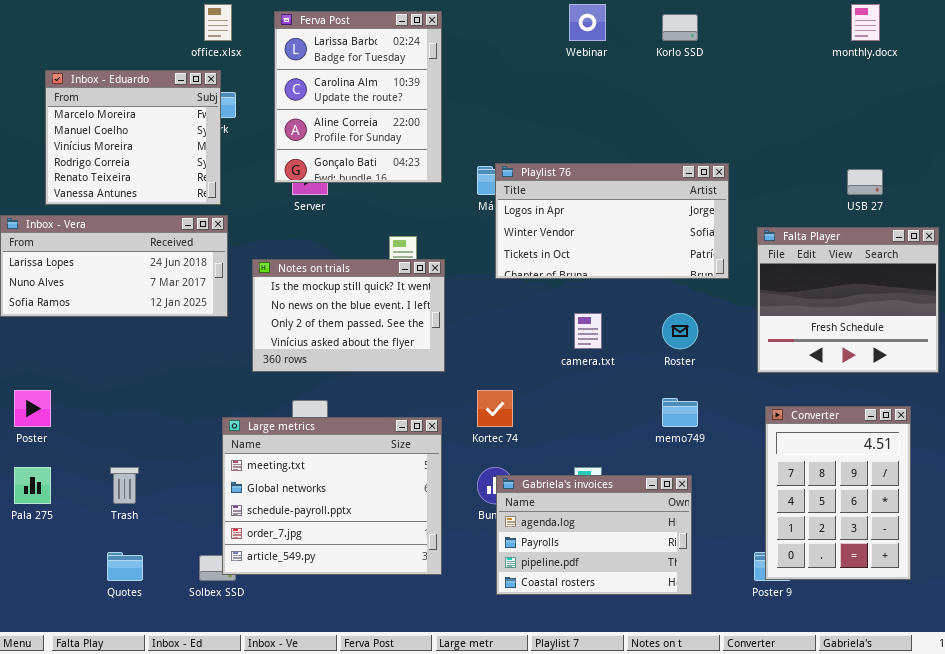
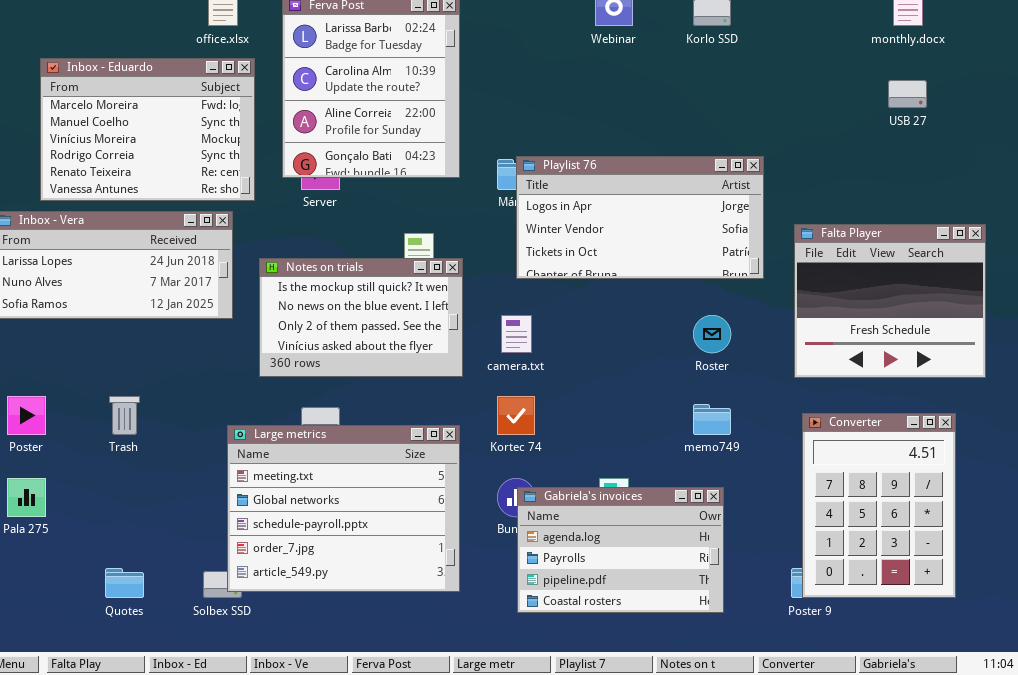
Inbox - Eduardo: [45,70,221,205] -> [40,58,255,201], resized
USB 27: [847,169,883,195] -> [888,80,927,108], moved
camera.txt: [574,313,602,349] -> [501,315,532,353], moved
Trash: [110,467,139,504] -> [109,396,140,435], moved

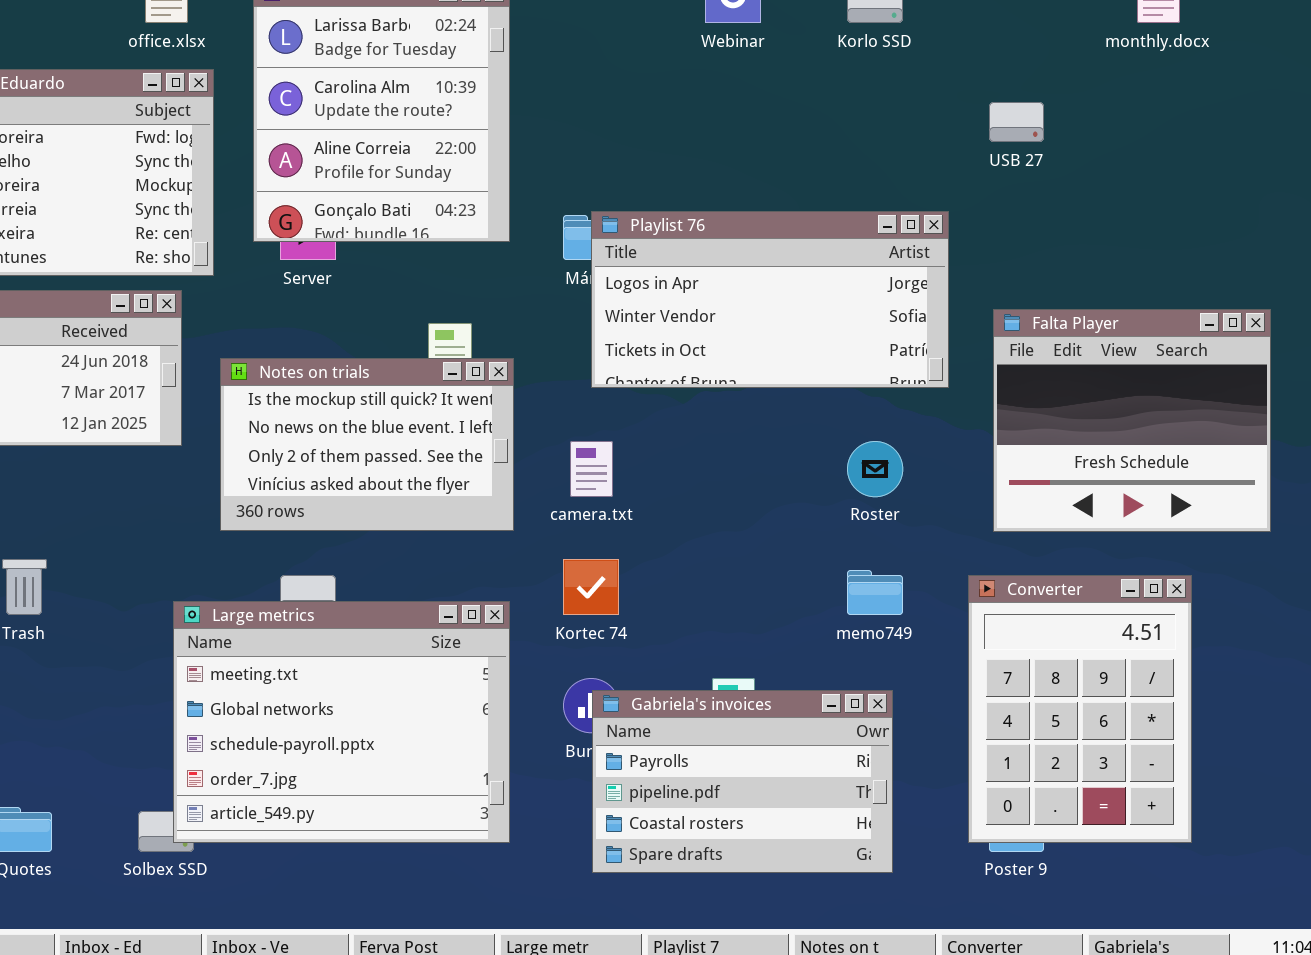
USB 27: [888,80,927,108] -> [989,102,1044,142], moved
Converter: [802,413,956,598] -> [968,575,1192,843], moved
Gabriela's invoices: [517,487,724,613] -> [592,690,893,873], scrolled down 1 row

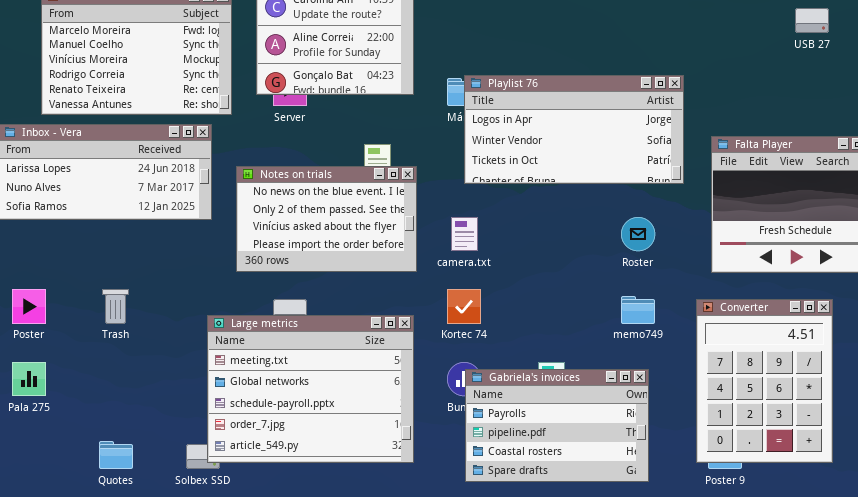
USB 27: [989,102,1044,142] -> [795,8,829,33], moved
Notes on trials: [220,358,514,531] -> [236,166,417,272], scrolled down 1 row

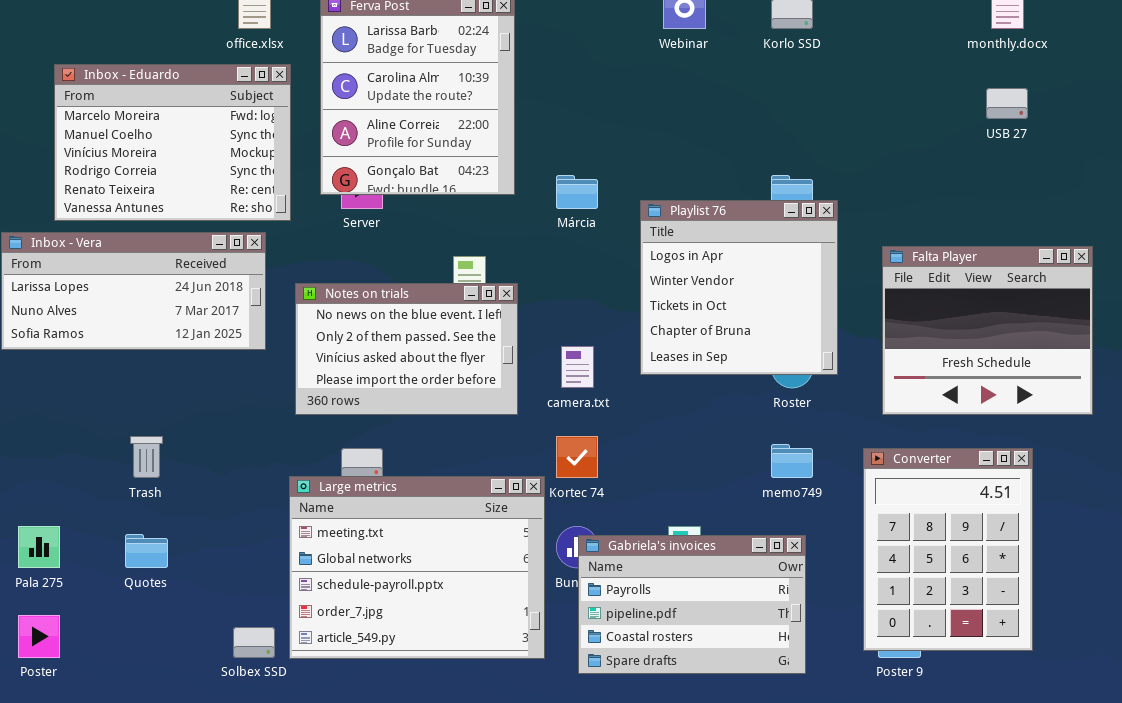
Playlist 76: [464,75,684,184] -> [640,200,838,375], moved, resized
Poster: [12,289,46,324] -> [18,615,60,658], moved
Large metrics: [207,315,414,463] -> [289,476,545,659], moved
Quotes: [99,441,133,469] -> [125,534,168,568], moved

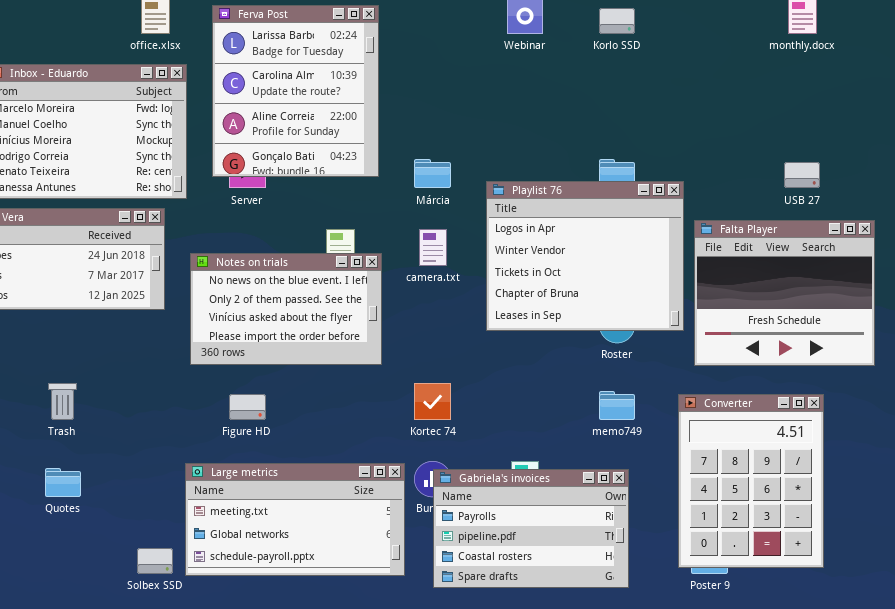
USB 27: [986,88,1028,119] -> [784,162,820,188], moved
Playlist 76: [640,200,838,375] -> [486,181,684,331], resized
camera.txt: [561,346,594,388] -> [419,229,447,266], moved
Large metrics: [289,476,545,659] -> [185,463,405,576], resized

